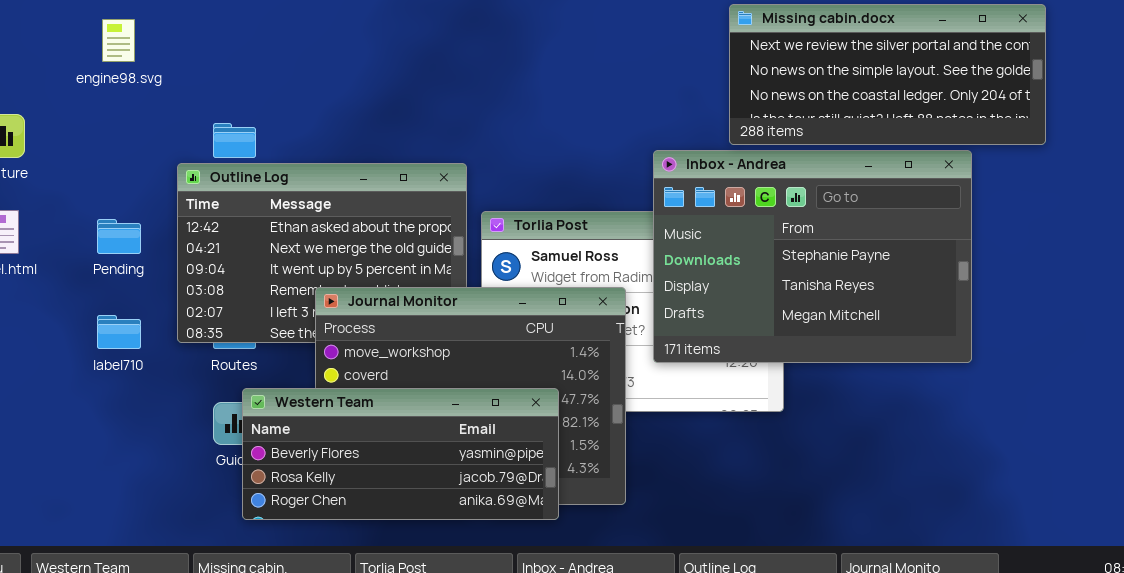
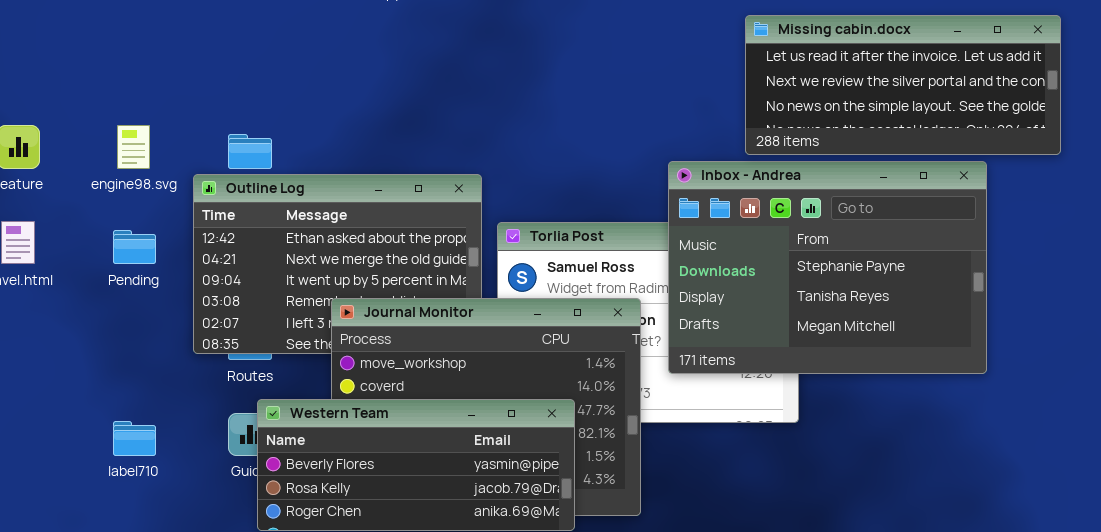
Missing cabin.docx: [729,4,1046,145] -> [745,15,1061,155], scrolled up 1 row
engine98.svg: [102,19,135,62] -> [117,125,150,169], moved
label710: [97,315,141,349] -> [113,421,156,456], moved

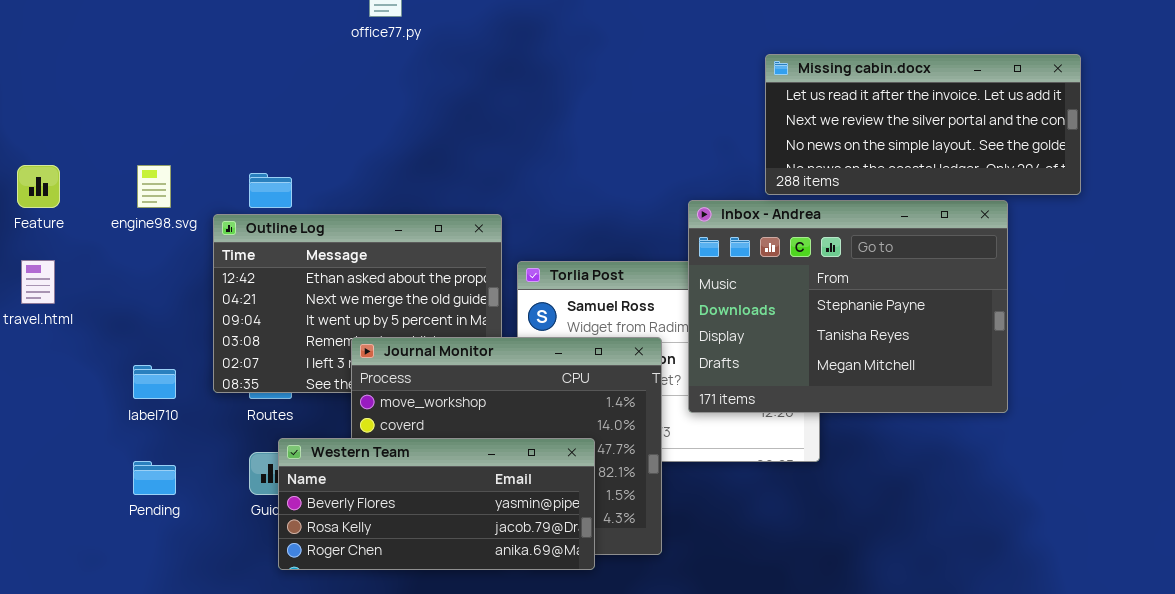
Pending: [113,230,156,264] -> [133,461,176,495], moved
label710: [113,421,156,456] -> [133,365,176,399], moved

